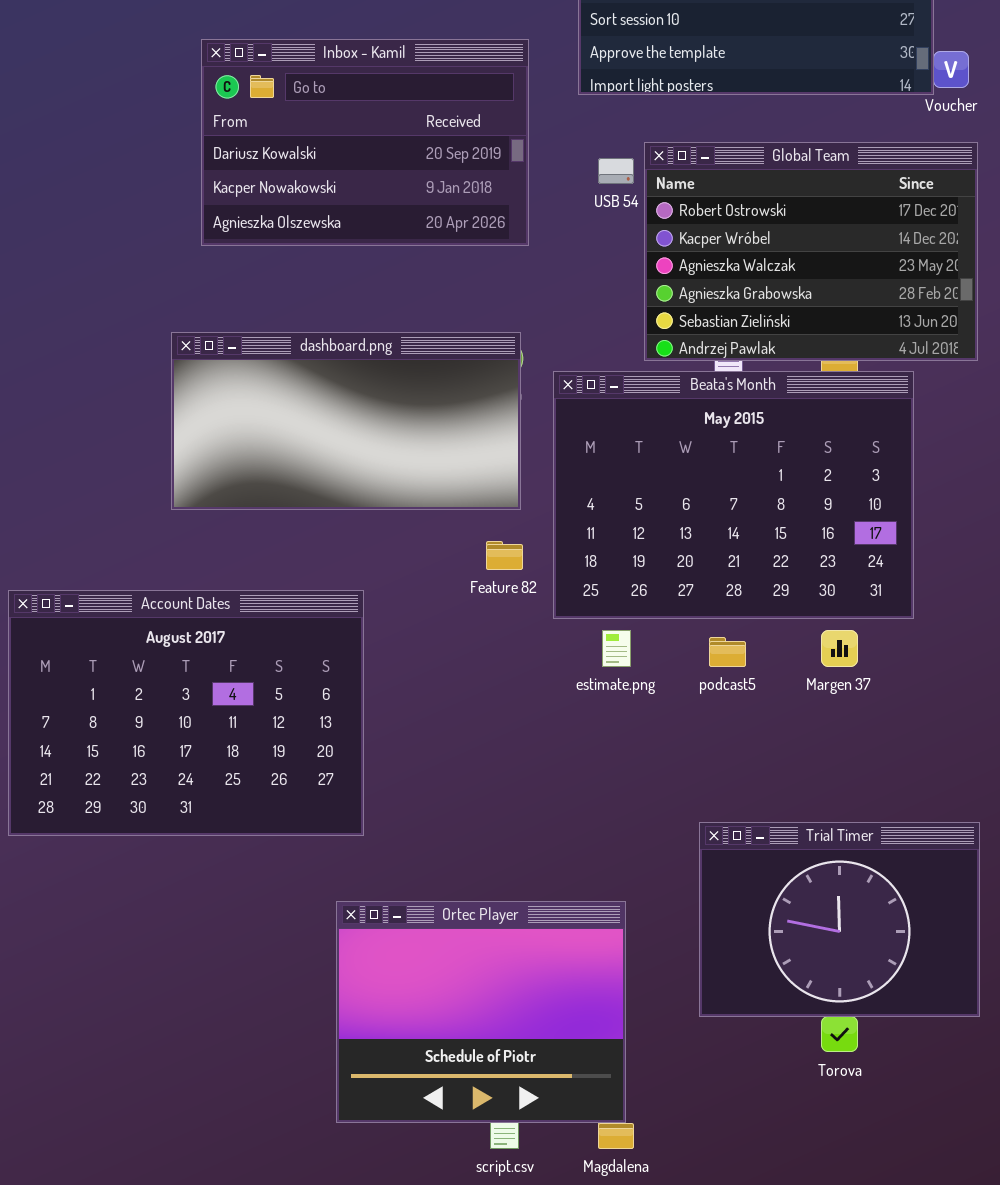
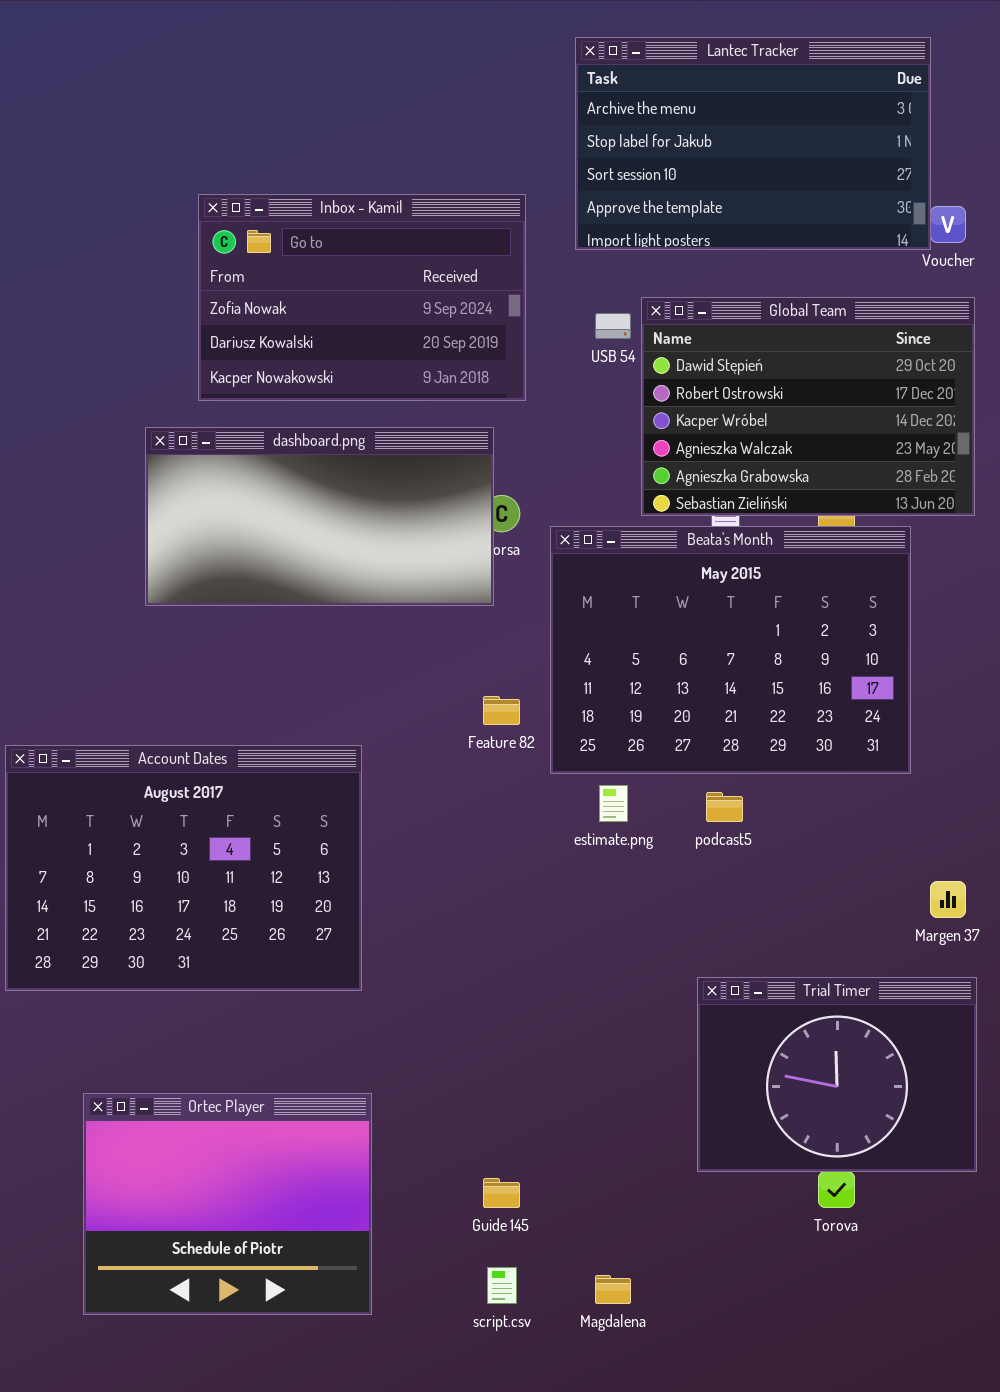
Inbox - Kamil: [201,39,529,246] -> [198,194,526,401], scrolled up 1 row
Global Team: [644,142,978,361] -> [641,297,975,516], scrolled up 1 row
dashboard.png: [171,332,521,510] -> [145,427,494,606], moved
Margen 37: [821,630,858,667] -> [930,881,966,918], moved
Ortec Player: [336,901,626,1123] -> [83,1093,372,1315], moved

